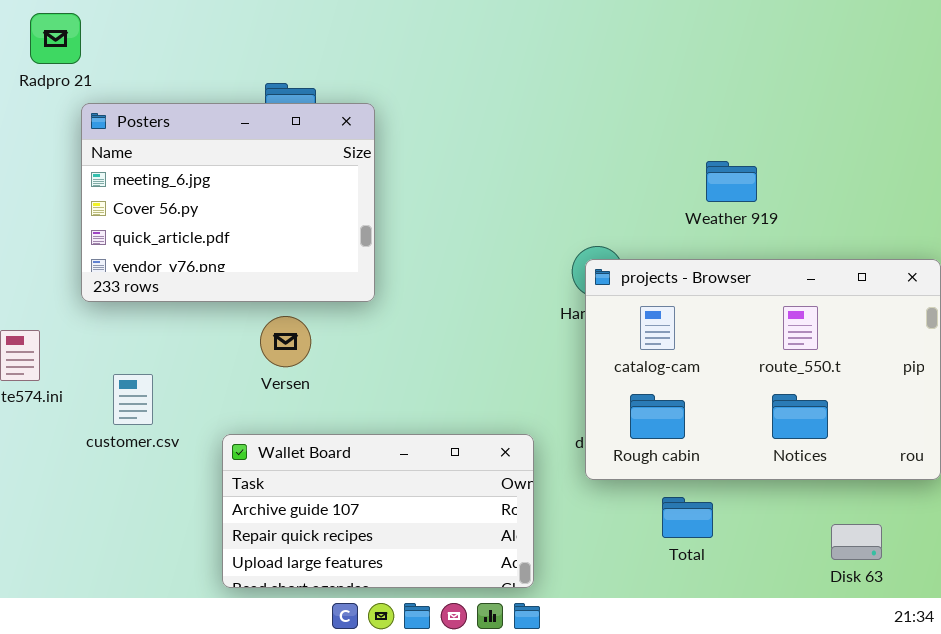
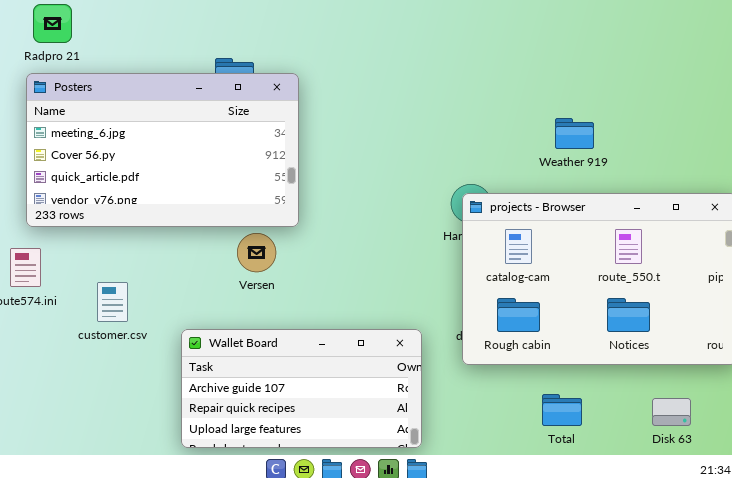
Posters: [81,103,375,302] -> [26,73,299,227], resized
Versen: [260,316,311,367] -> [237,233,276,272], moved
Total: [662,497,713,538] -> [542,394,582,426], moved

